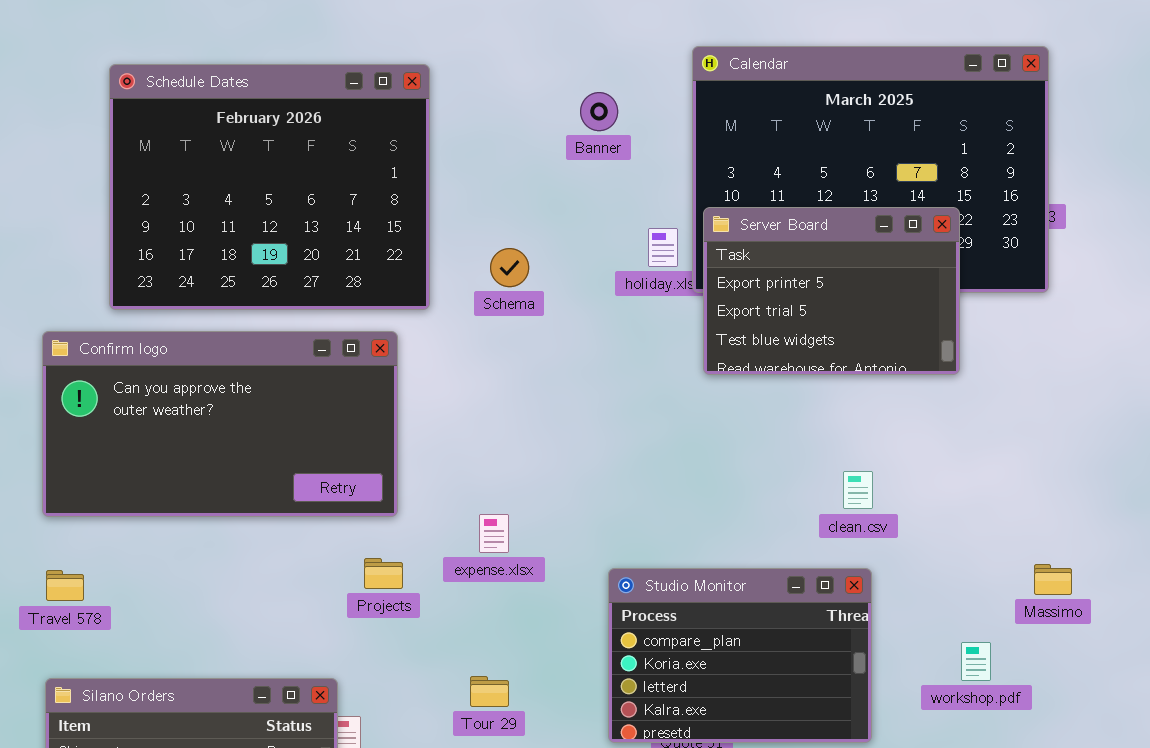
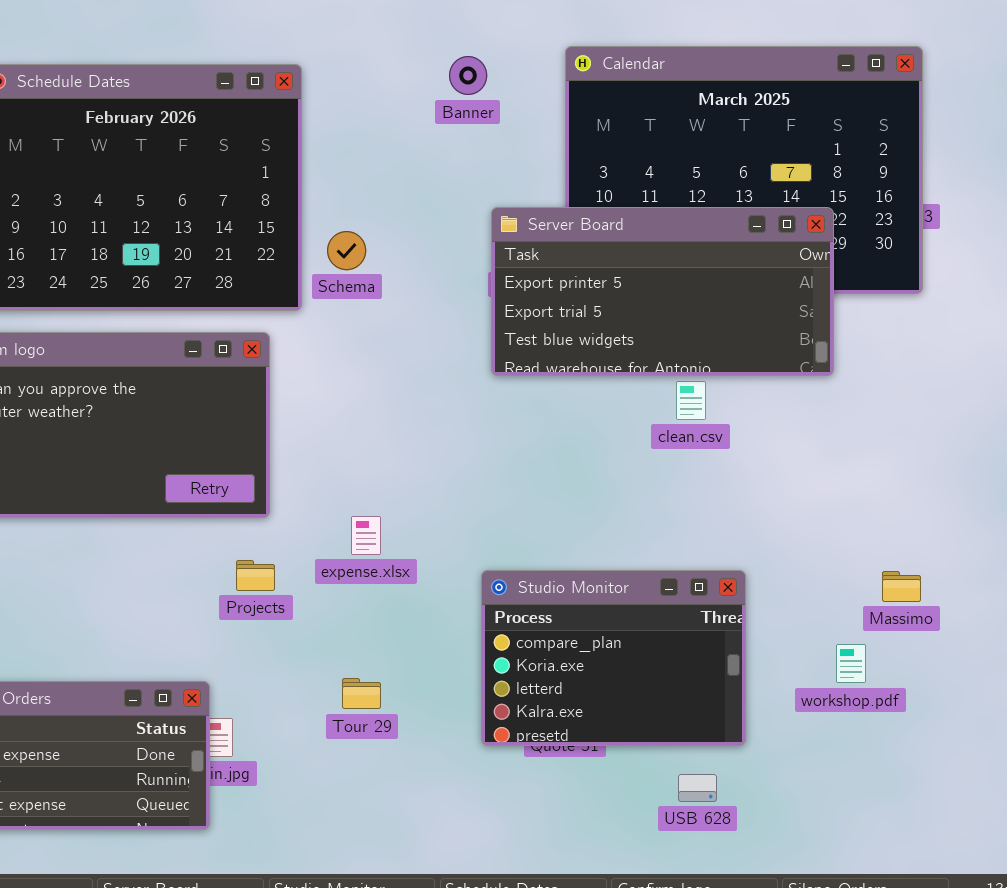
Banner: [580,92,618,131] -> [449,56,487,95], moved
Server Board: [703,207,960,375] -> [491,207,834,376], resized
Schema: [490,248,529,287] -> [327,231,366,270], moved
clean.csv: [843,471,873,509] -> [676,381,706,420], moved
Massimo: [1034,564,1072,595] -> [882,571,921,602], moved

